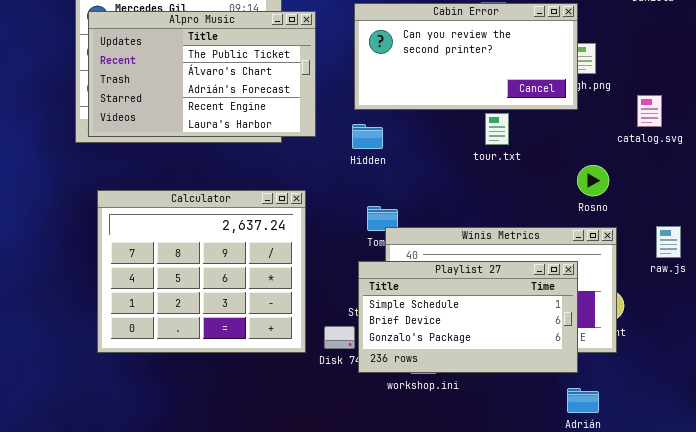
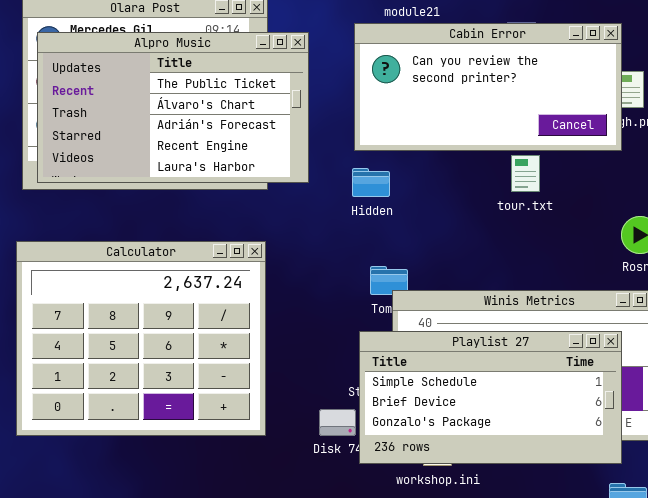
Calculator: [97,190,306,353] -> [16,241,266,436], moved

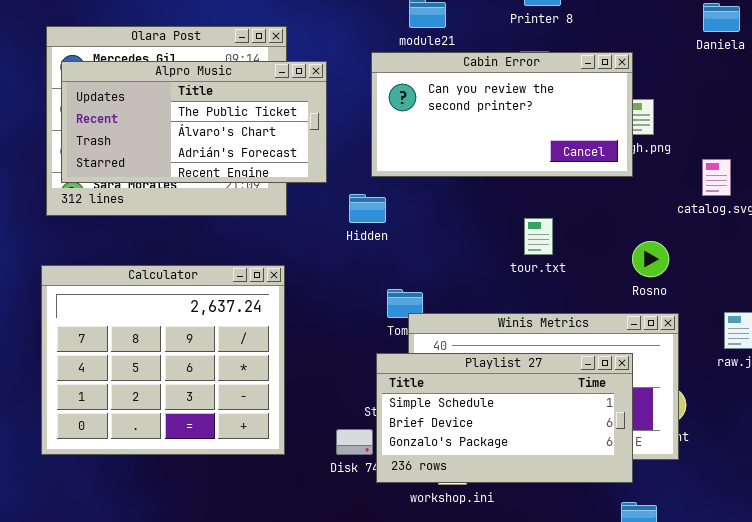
Alpro Music: [37,32,309,183] -> [61,61,327,183], resized
tour.txt: [511,155,540,192] -> [524,218,553,255], moved
Hidden: [352,168,390,197] -> [349,194,386,223], moved

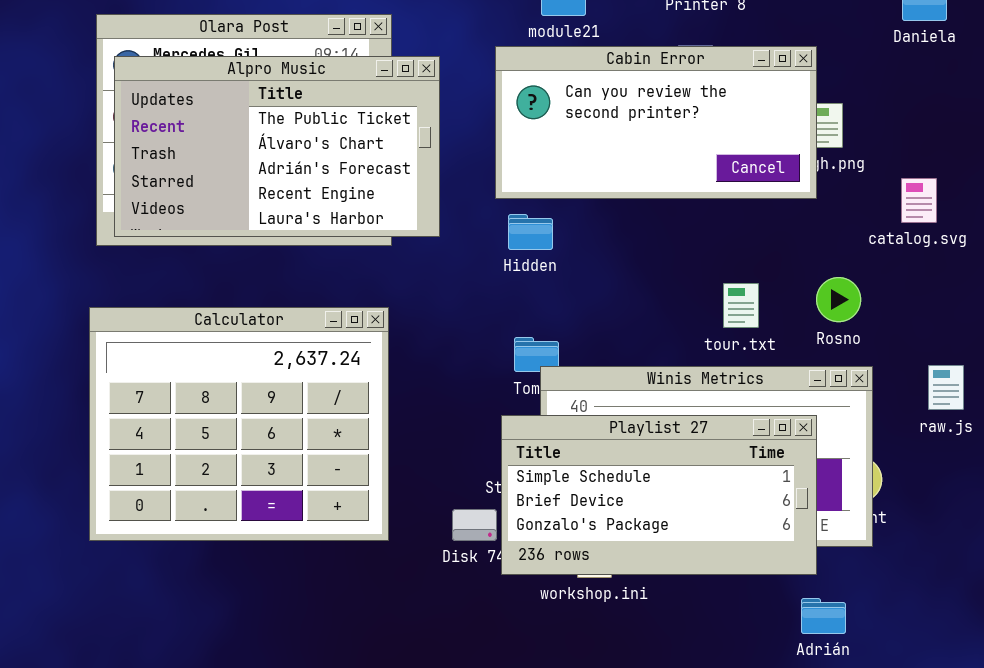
Alpro Music: [61,61,327,183] -> [114,56,440,237], resized
Hidden: [349,194,386,223] -> [508,214,553,250], moved
tour.txt: [524,218,553,255] -> [723,283,759,328], moved

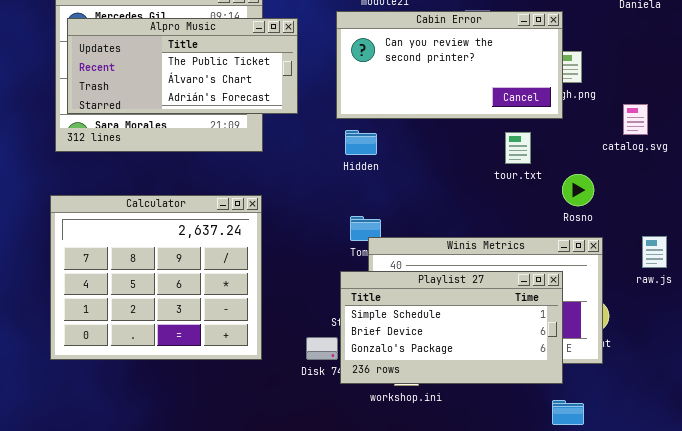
Alpro Music: [114,56,440,237] -> [67,18,298,114], resized
tour.txt: [723,283,759,328] -> [505,132,531,164], moved

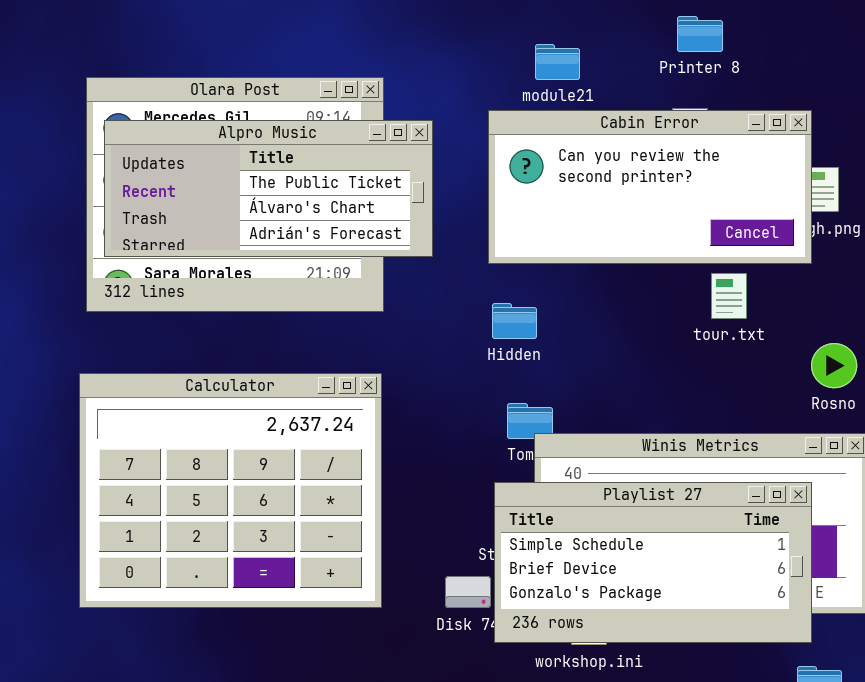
Hidden: [345,130,377,155] -> [492,303,537,339], moved
tour.txt: [505,132,531,164] -> [711,273,747,319], moved

